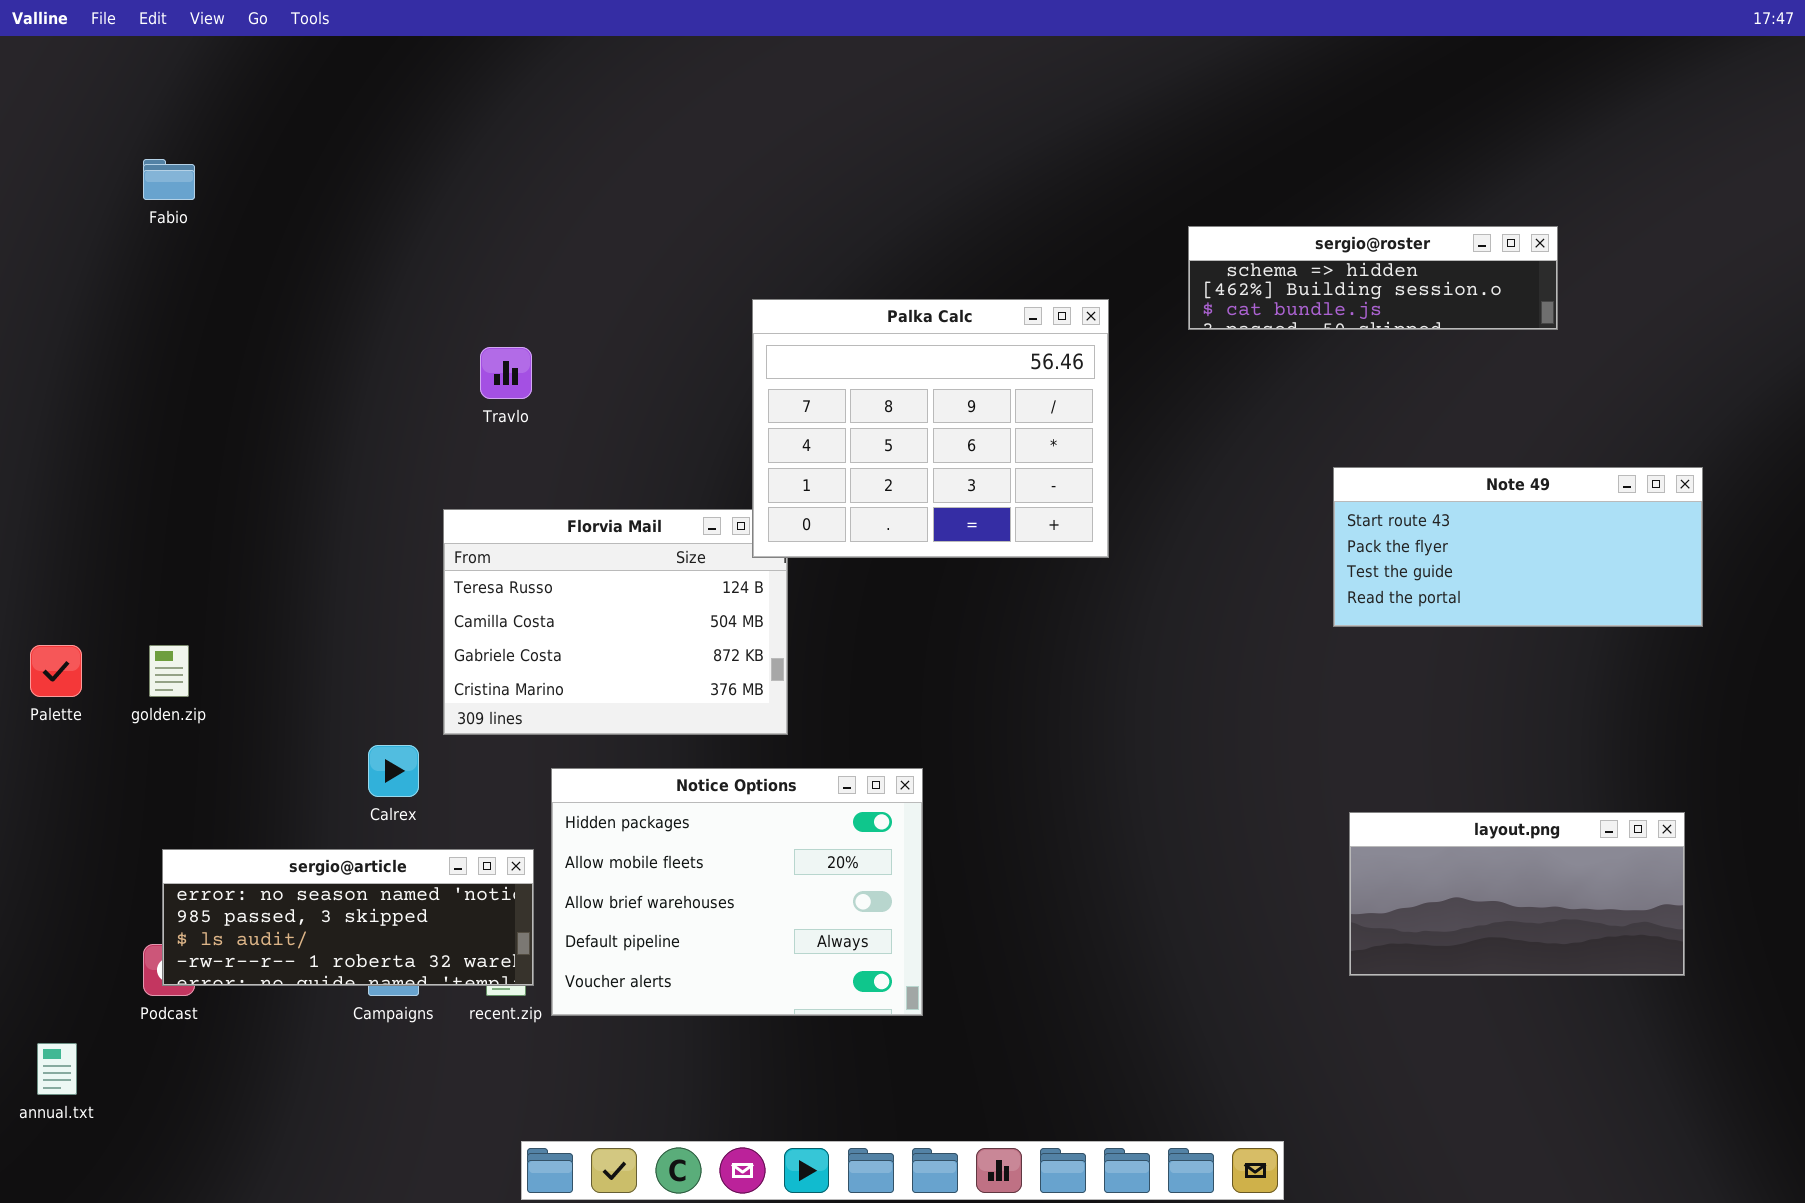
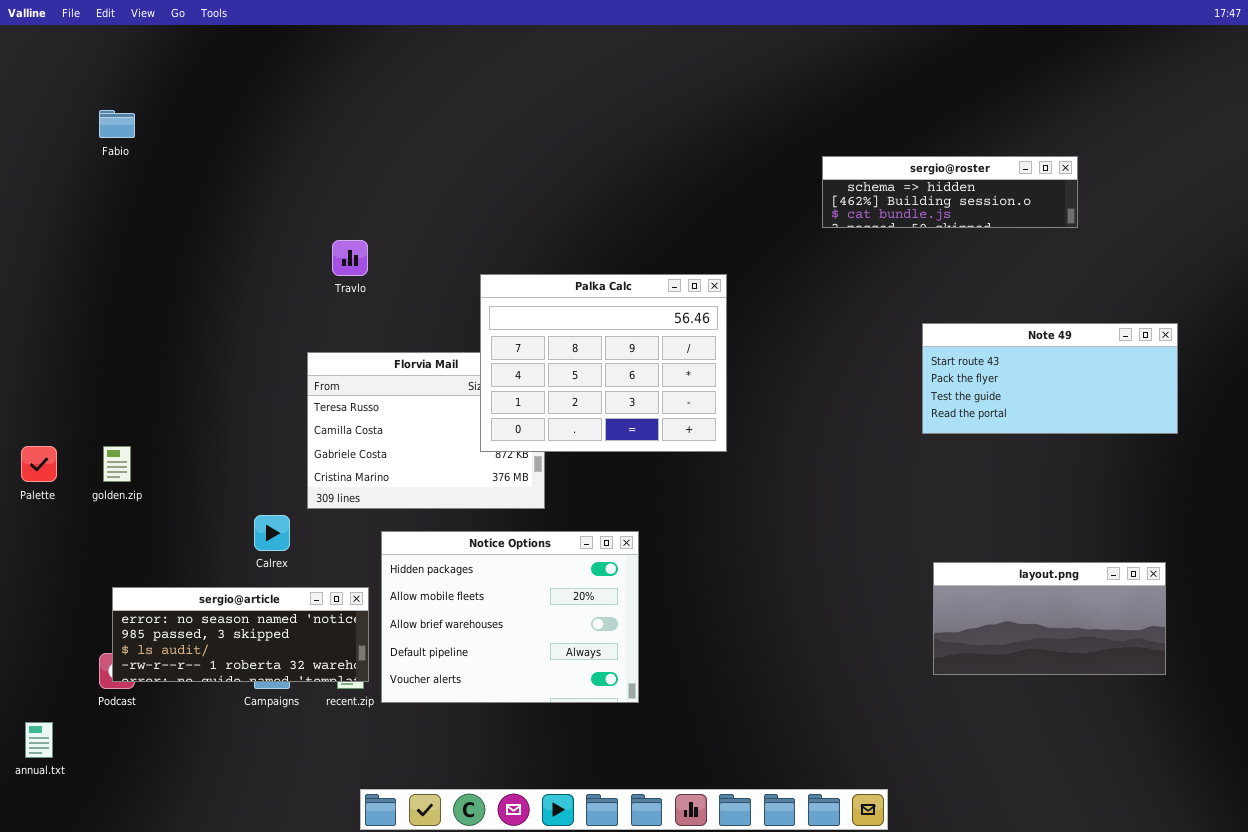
Palka Calc: [752,299,1109,558] -> [480,274,727,452], moved

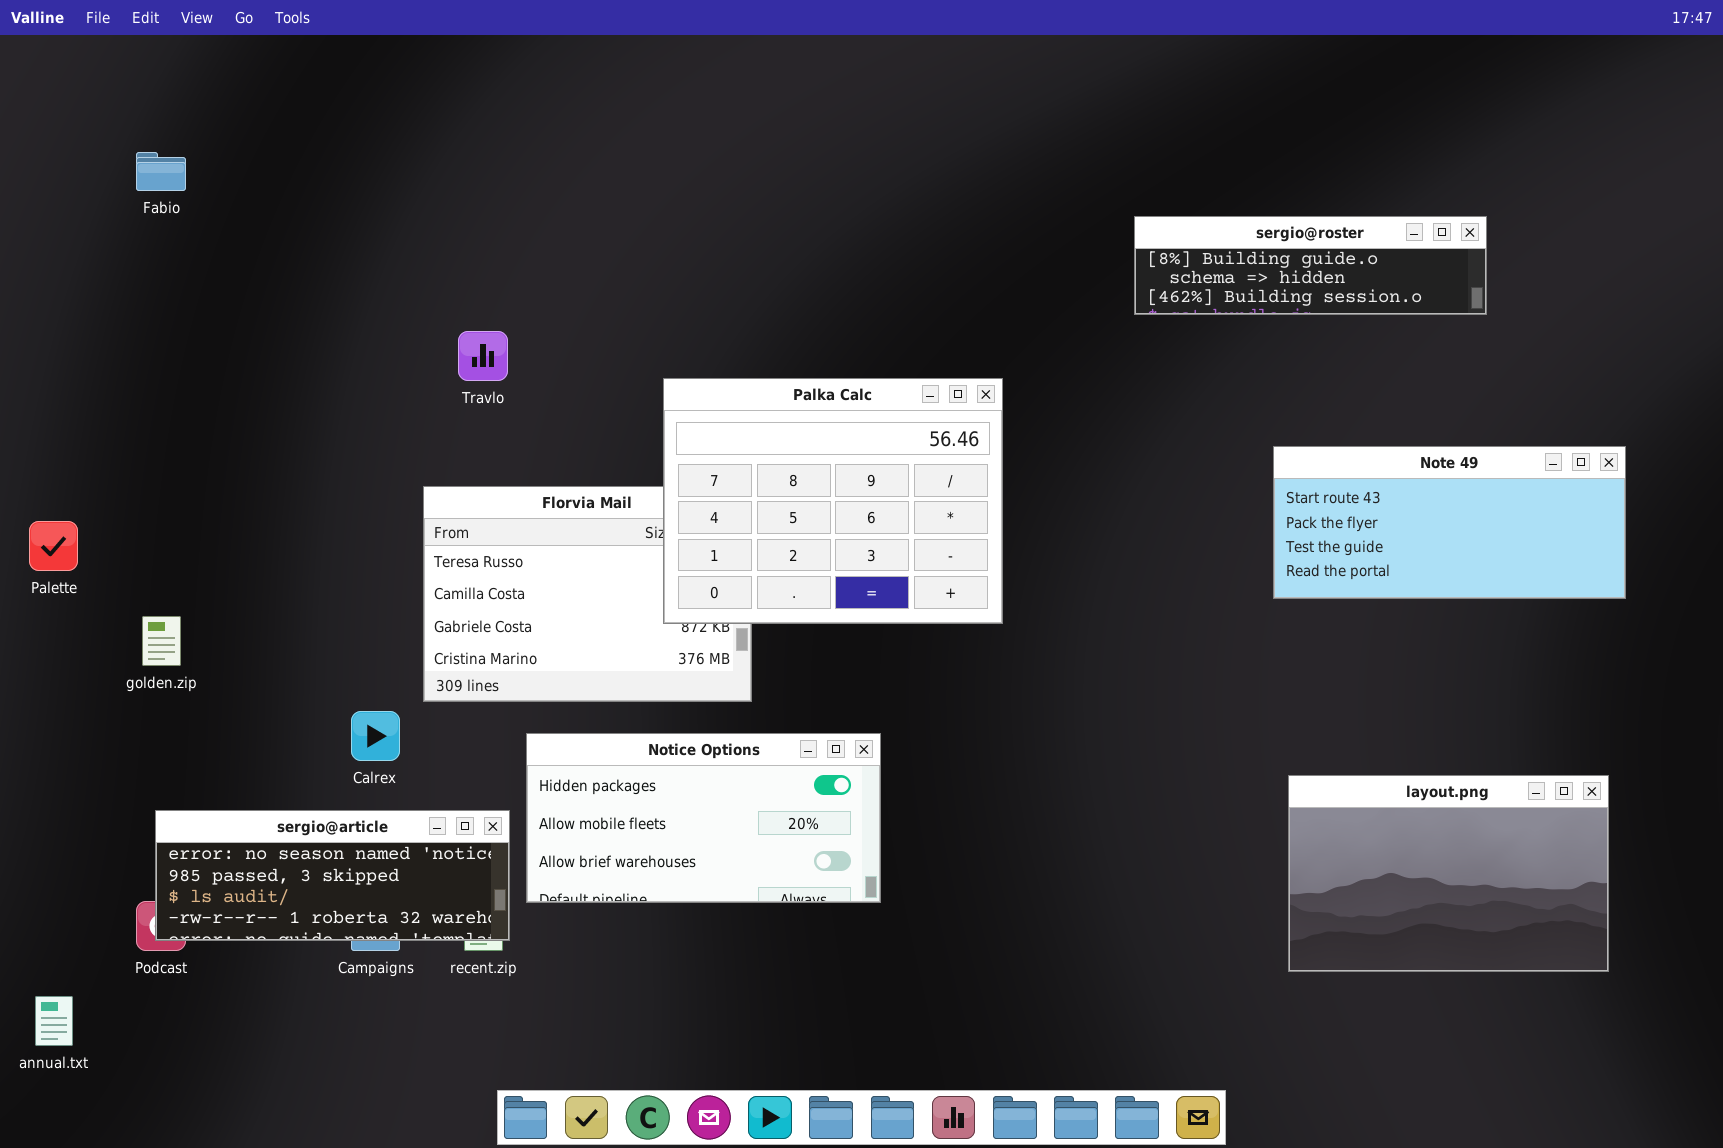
sergio@roster: [822,156,1078,228] -> [1134,216,1487,315], scrolled up 1 row
Palette: [21,446,57,482] -> [29,521,78,571], moved
Notice Options: [381,531,639,703] -> [526,733,881,903], resized
layout.png: [933,562,1166,675] -> [1288,775,1609,972], resized

